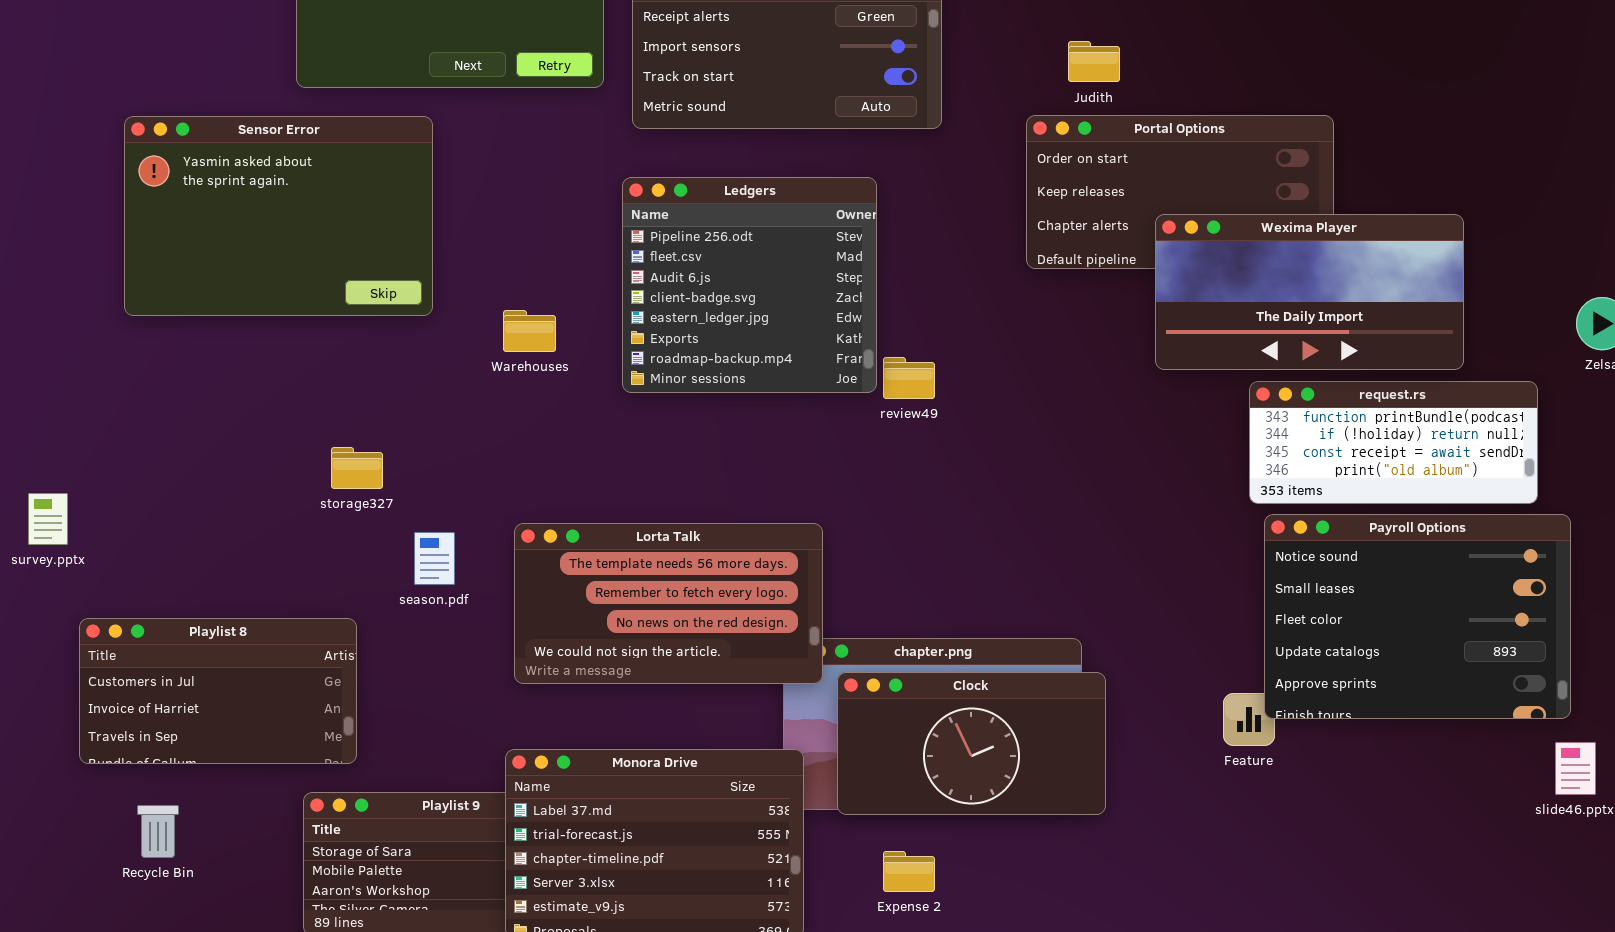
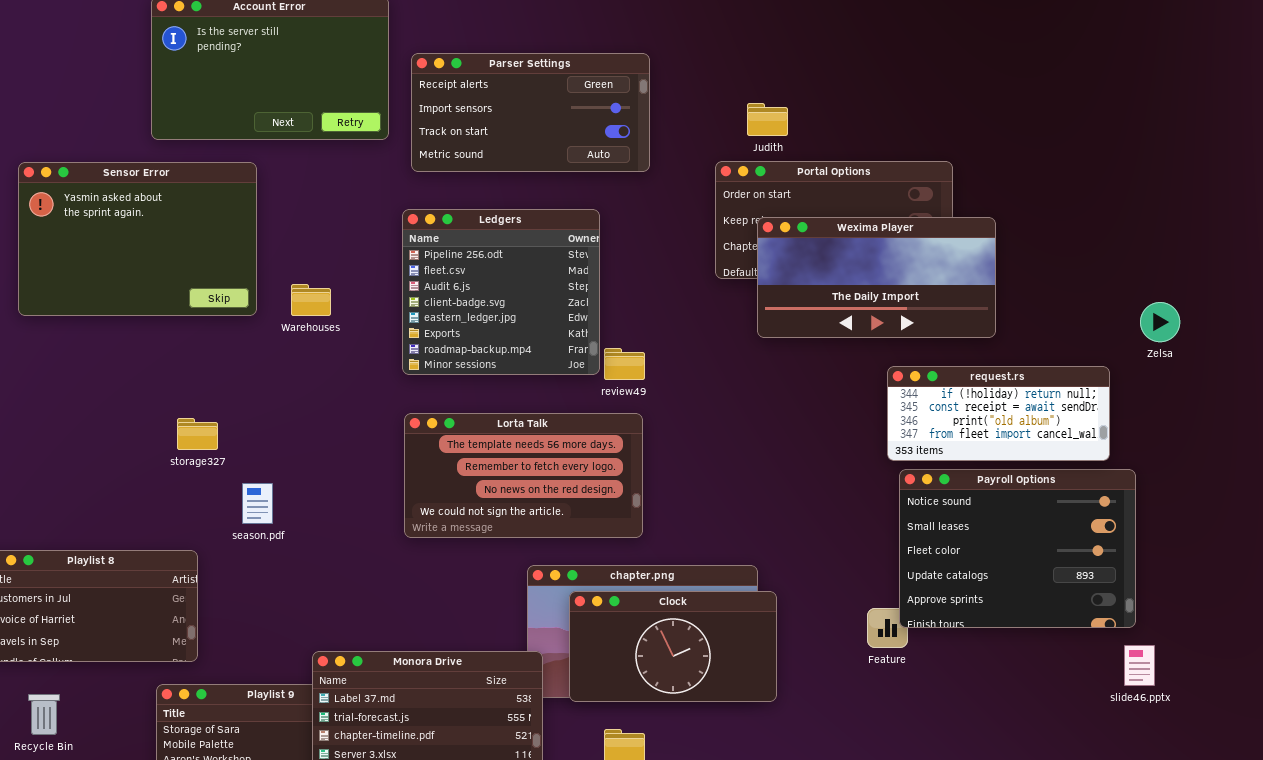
Wexima Player: [1155,214,1464,370] -> [757,217,996,338], moved
Warehouses: [503,310,556,352] -> [291,284,331,316], moved
request.rs: [1249,381,1538,504] -> [887,366,1110,461], scrolled down 1 row
Lorta Talk: [514,523,823,684] -> [404,413,643,538], moved

